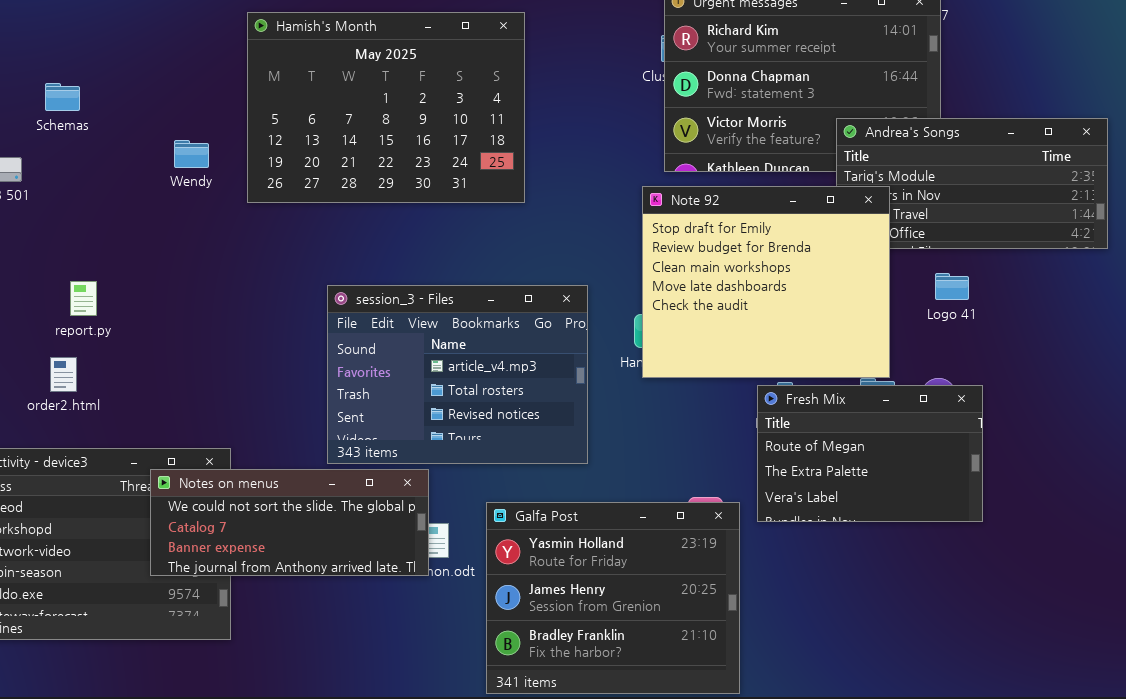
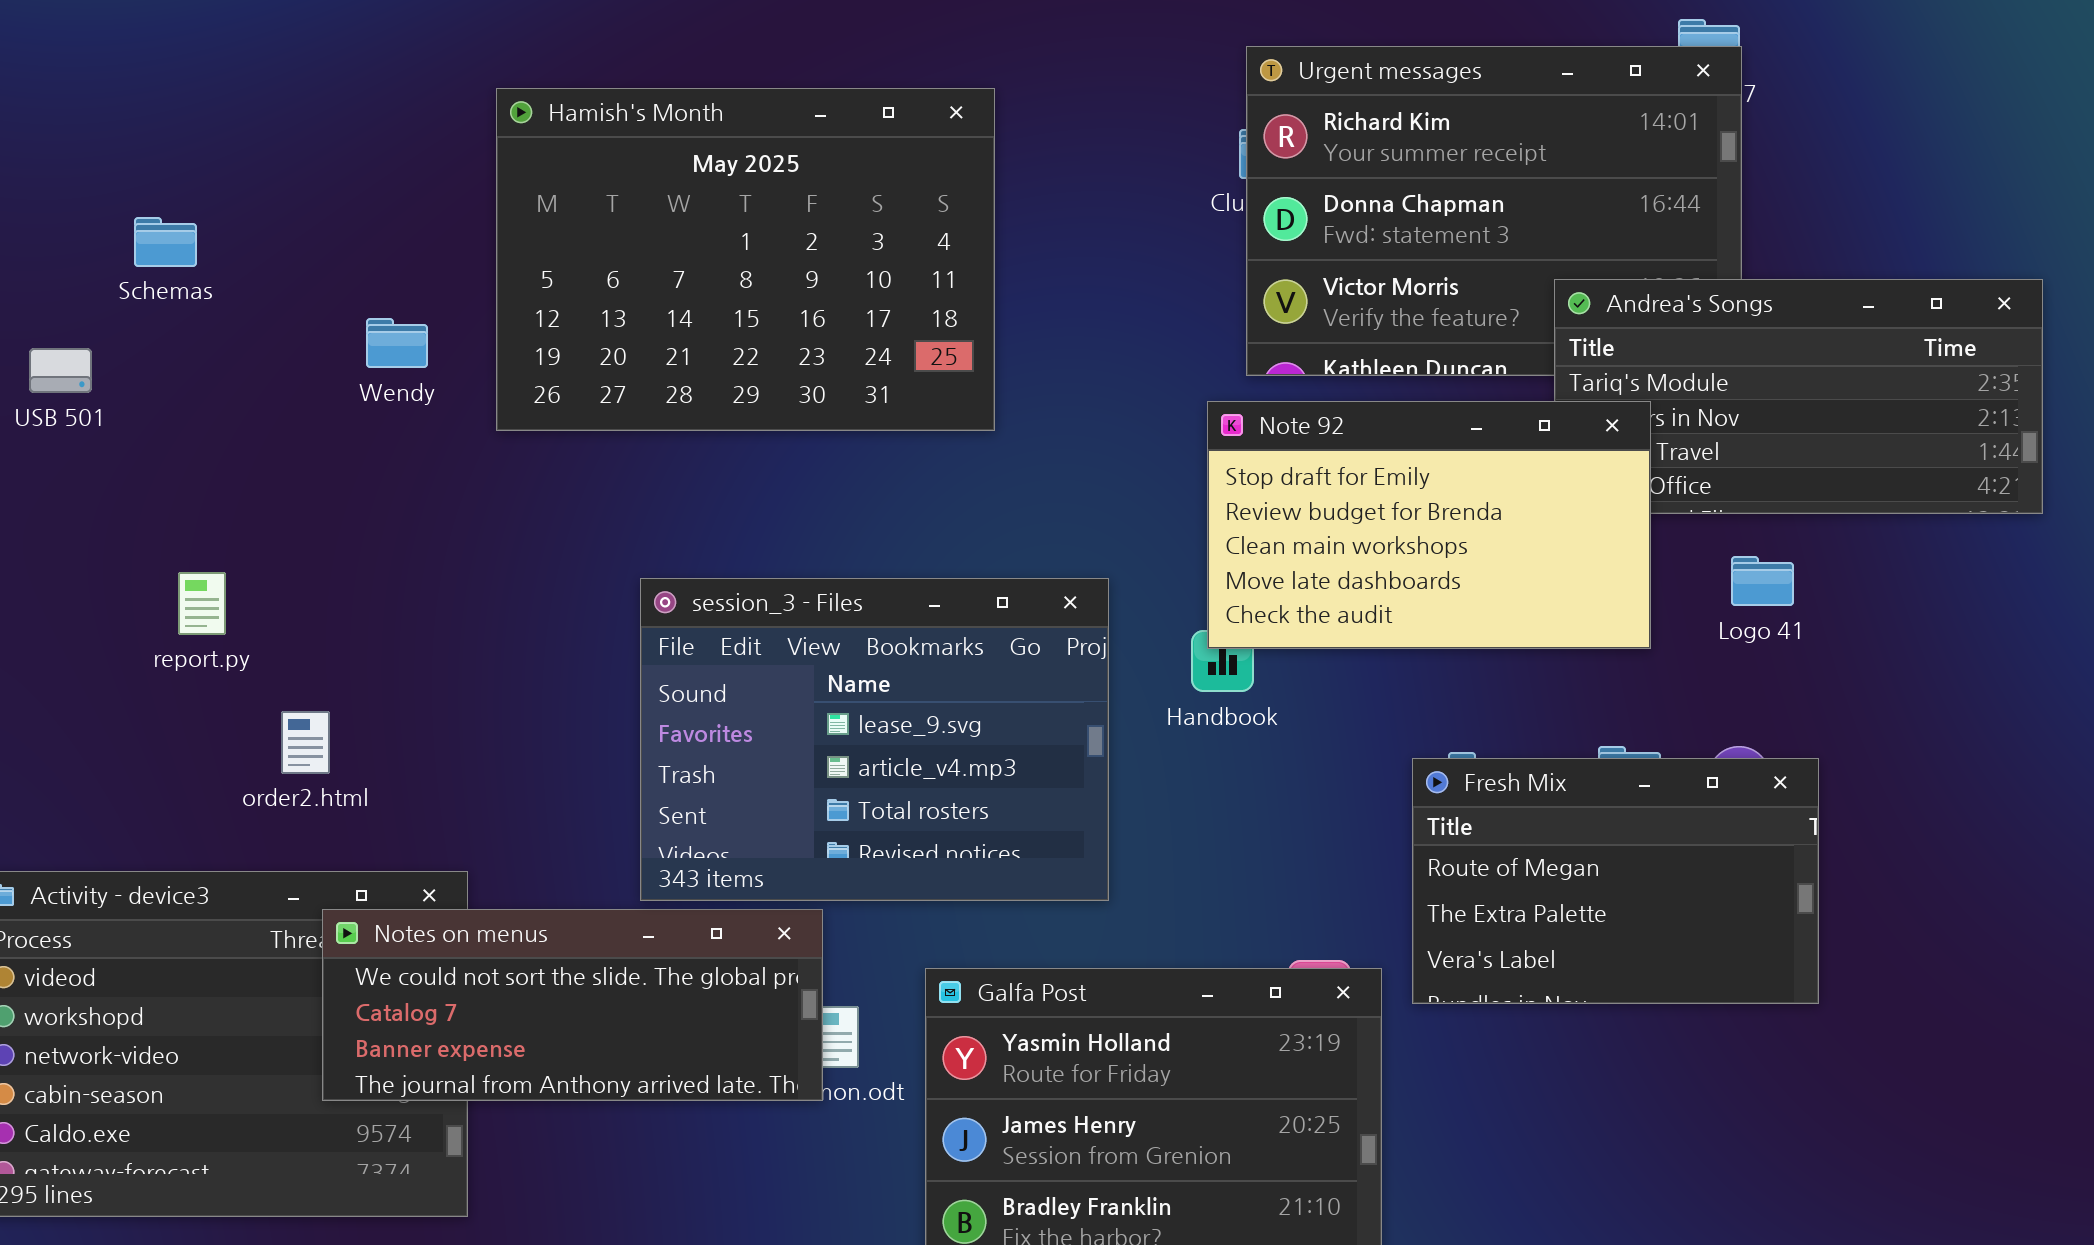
Note 92: [642,186,890,378] -> [1207,401,1651,649], resized
session_3 - Files: [327,285,588,464] -> [640,578,1109,901], scrolled up 1 row
order2.html: [50,357,77,392] -> [281,711,330,774], moved

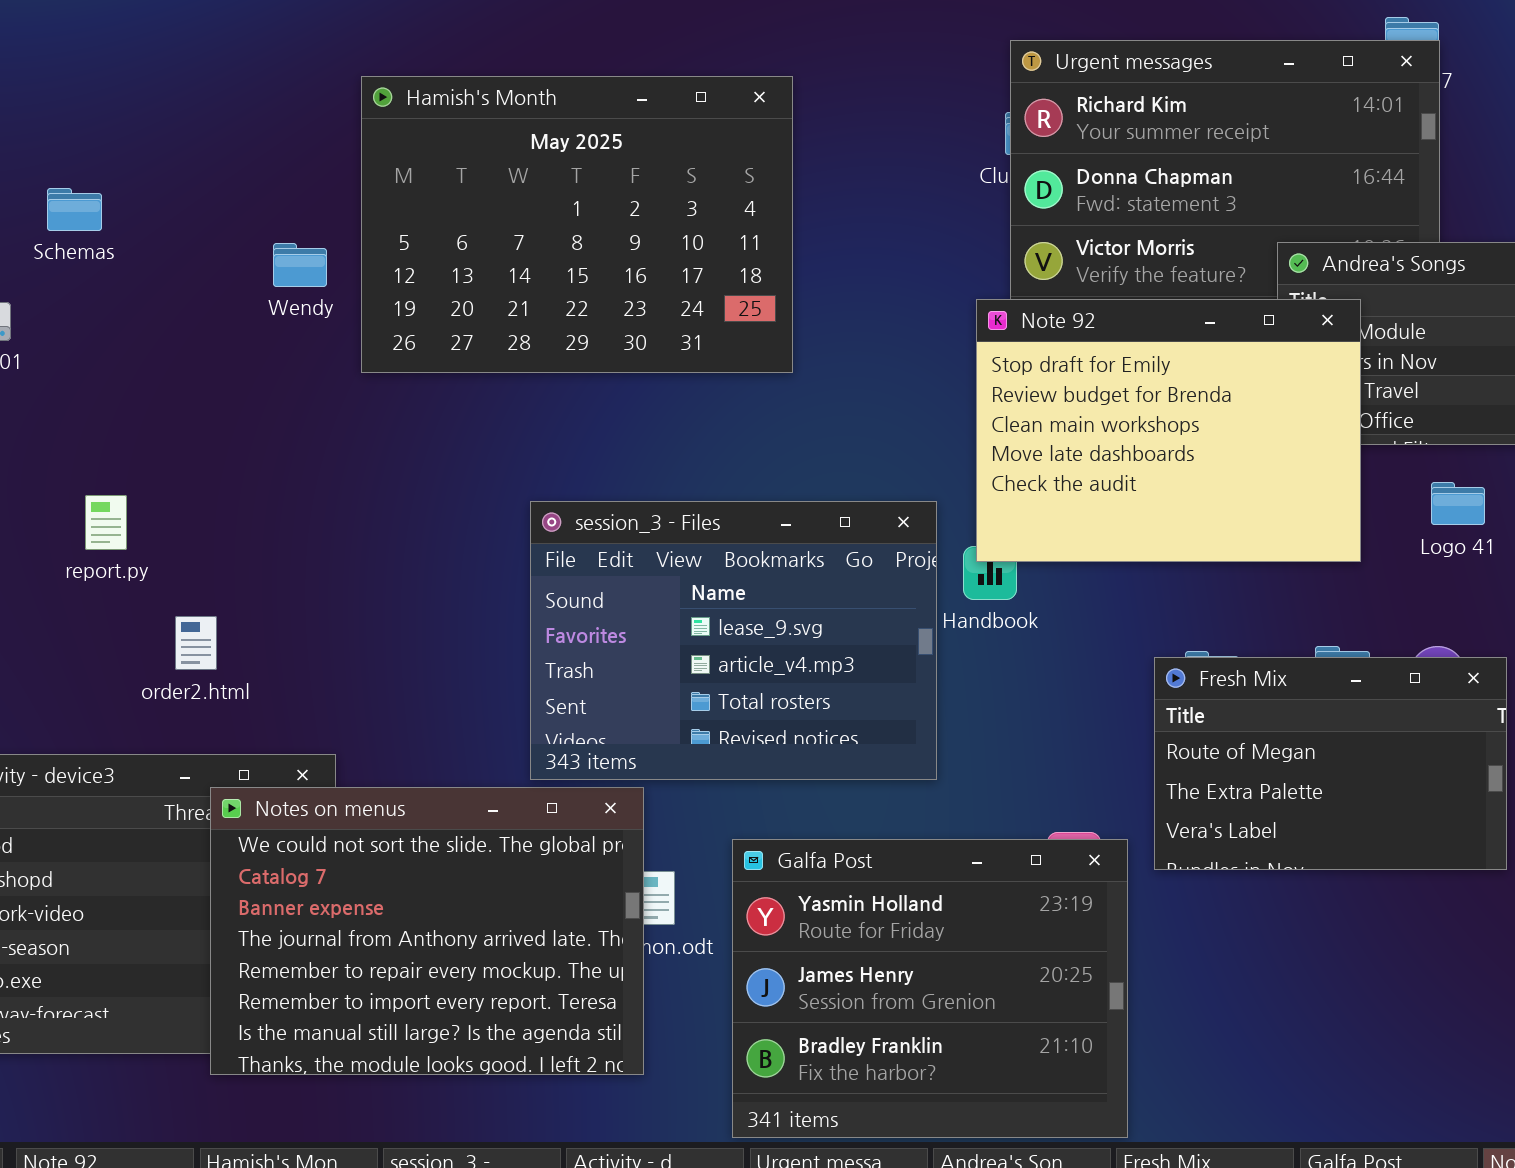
Wendy: [366,318,428,368] -> [273,243,327,287], moved
Note 92: [1207,401,1651,649] -> [976,299,1361,562], resized
session_3 - Files: [640,578,1109,901] -> [530,501,937,780], moved
Notes on menus: [322,909,823,1101] -> [210,787,644,1075], resized

